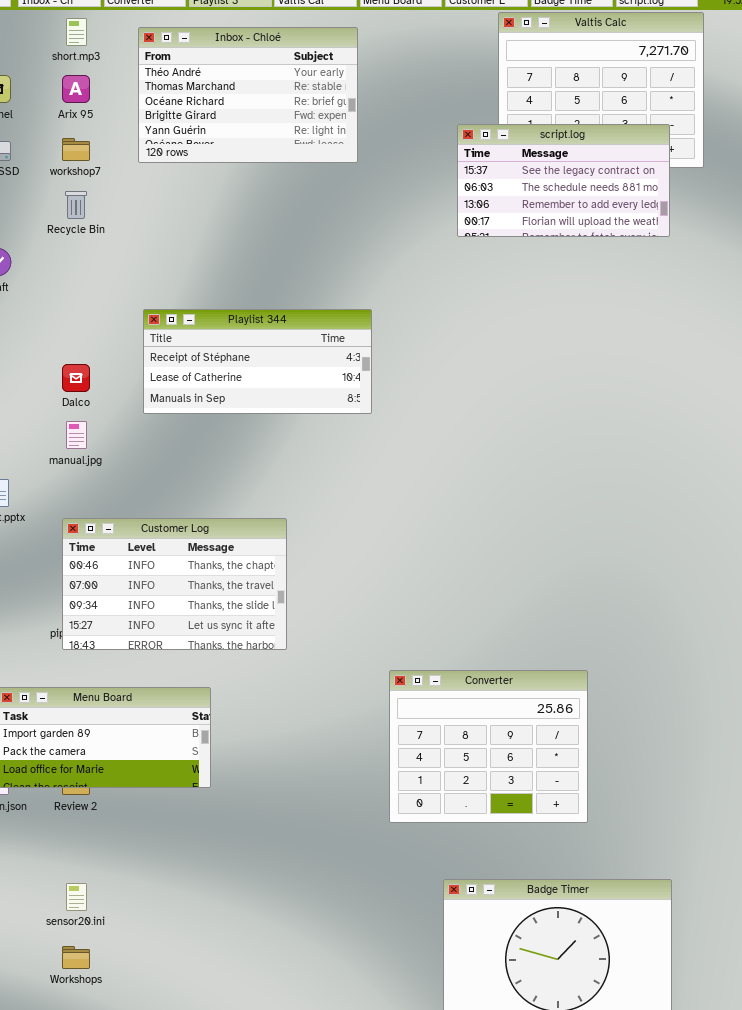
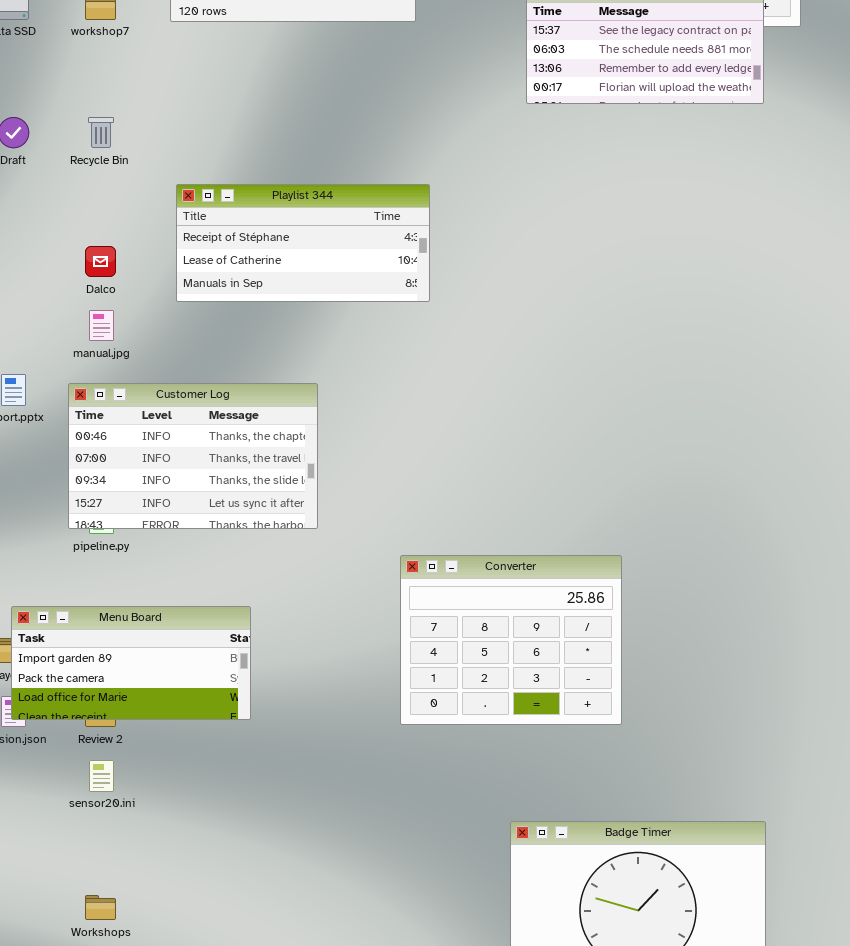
Recycle Bin: [65,191,87,219] -> [88,117,114,148], moved
Customer Log: [62,518,287,650] -> [68,383,318,529], moved
Converter: [389,670,588,823] -> [400,555,622,725], moved
sensor20.ini: [66,883,87,911] -> [89,760,114,792], moved

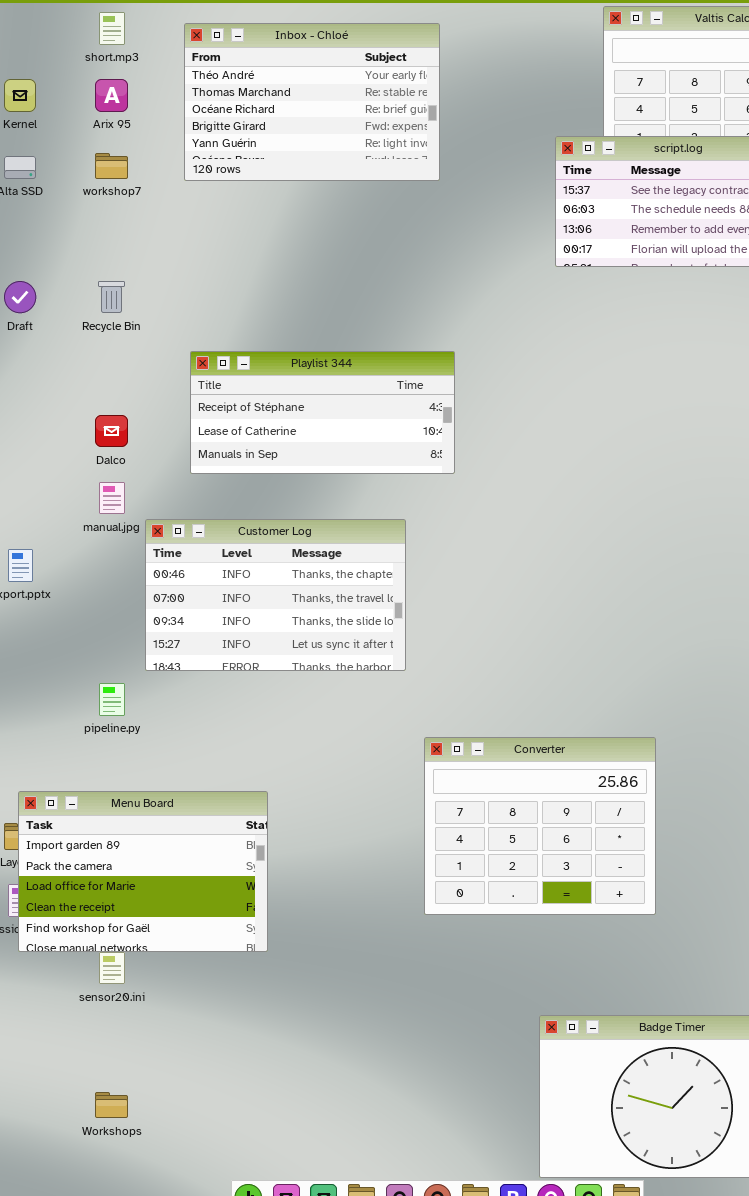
Customer Log: [68,383,318,529] -> [145,519,406,671], moved
Menu Board: [11,606,251,720] -> [18,791,268,952], resized

